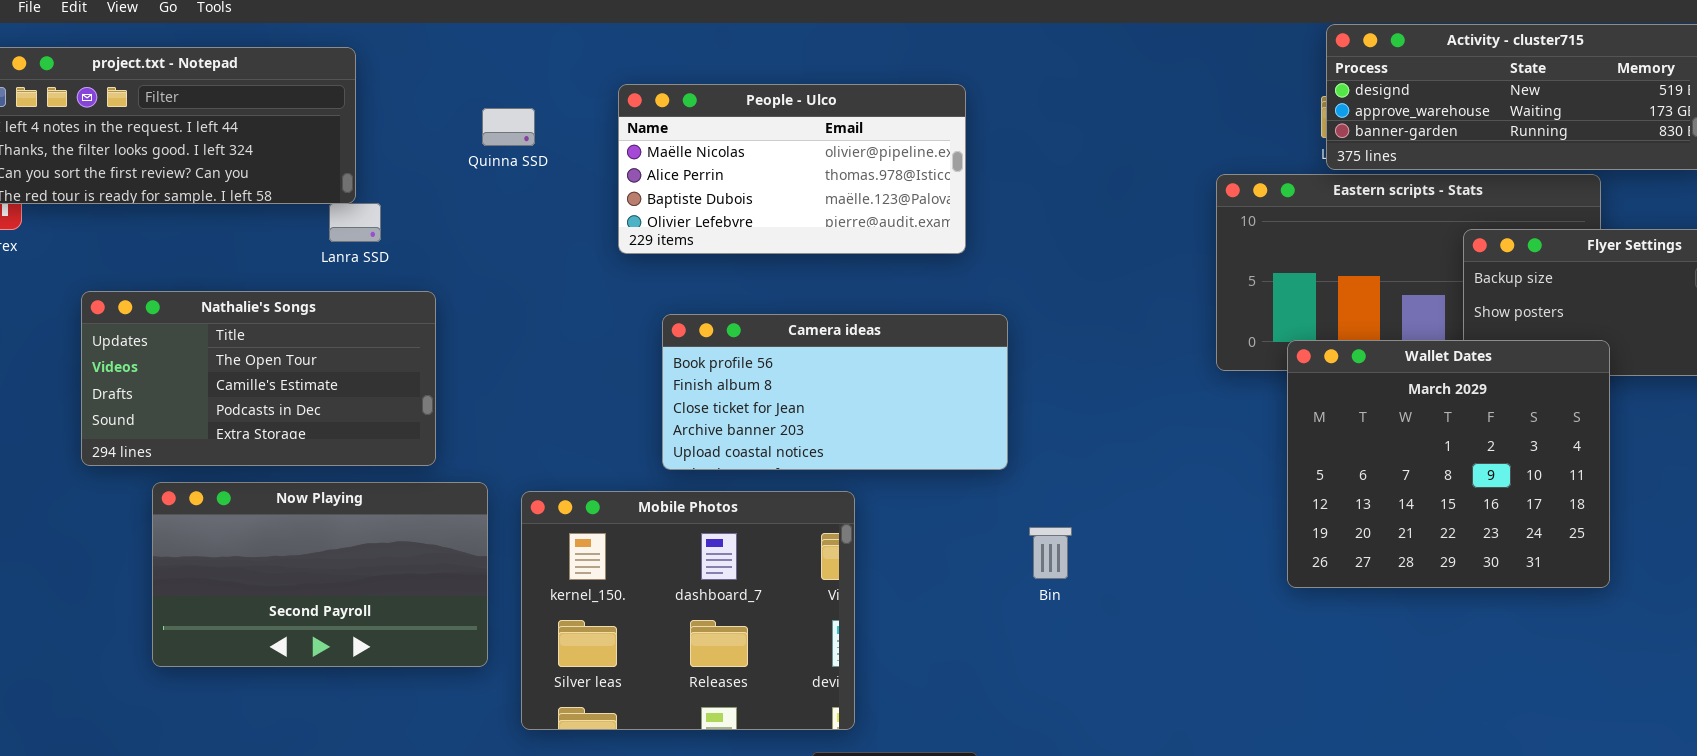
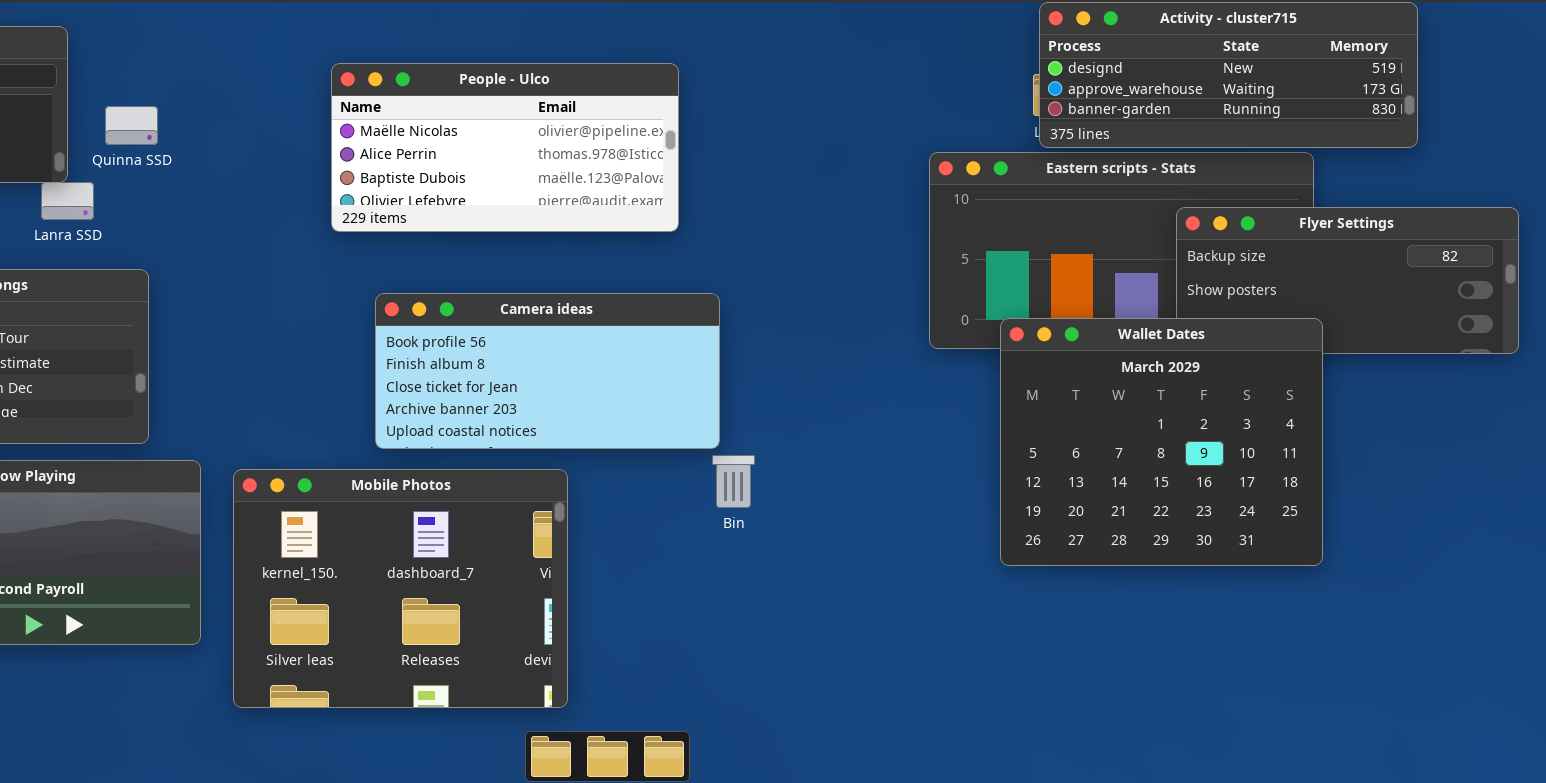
Quinna SSD: [482,108,535,146] -> [105,106,158,145], moved
Bin: [1029,527,1072,579] -> [712,455,755,508], moved

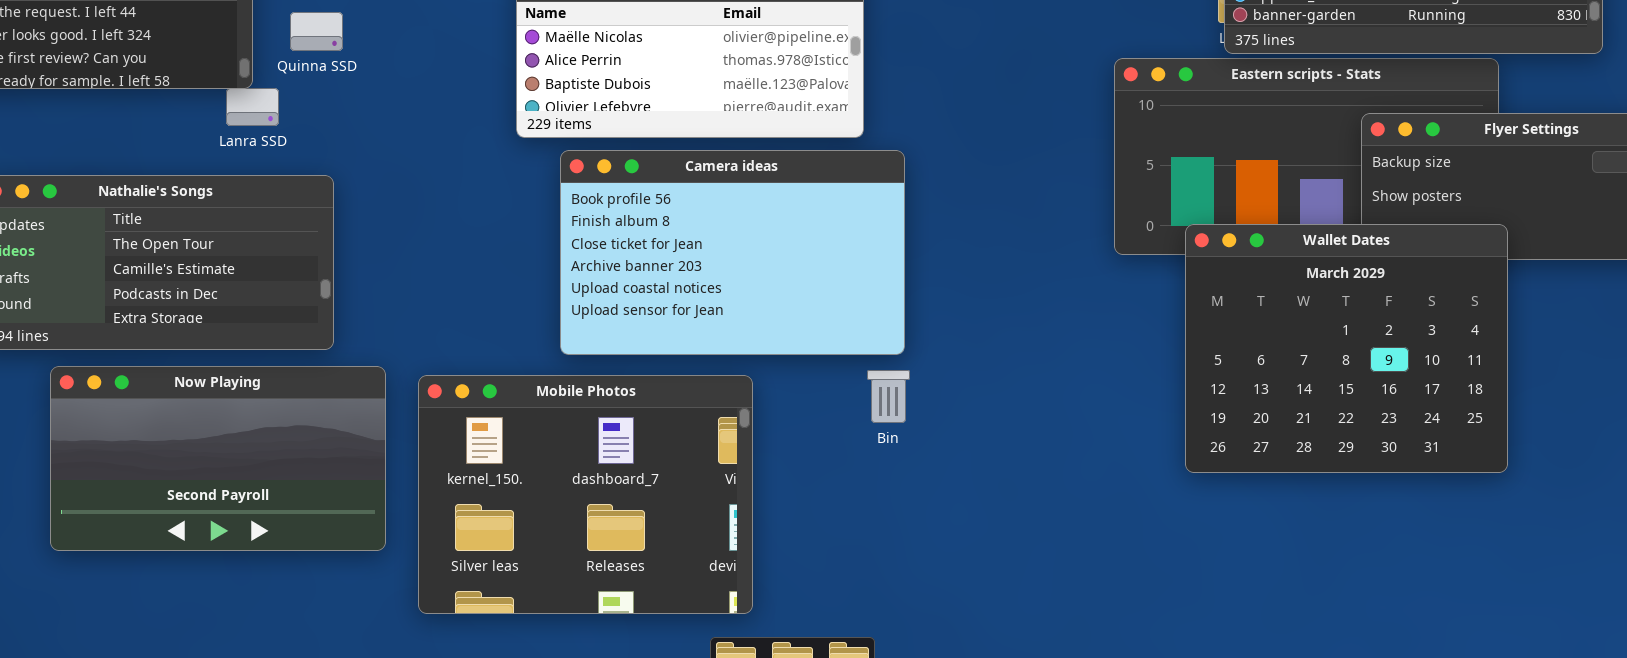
Camera ideas: [375,293,720,449] -> [560,150,905,355], resized
Bin: [712,455,755,508] -> [867,370,910,423], moved

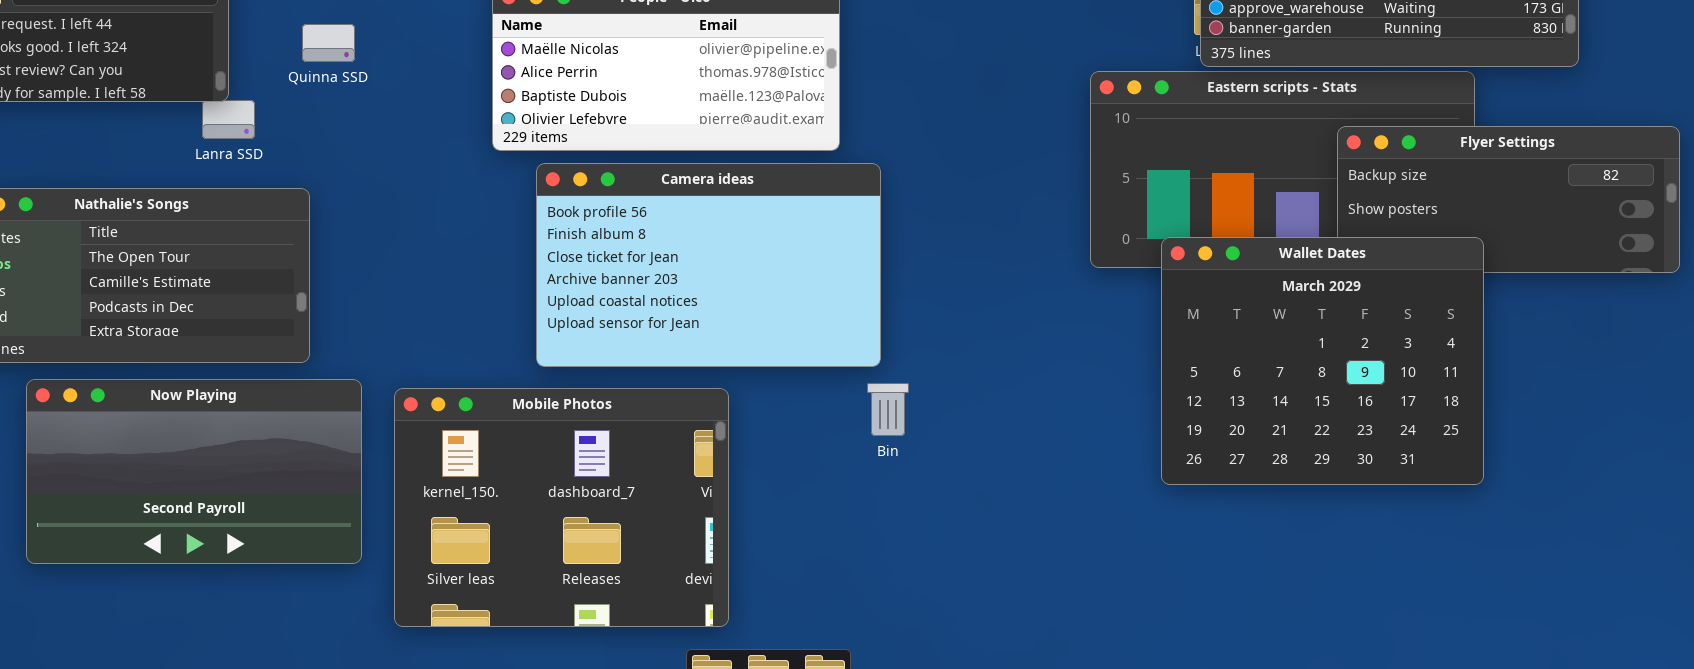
Quinna SSD: [290,12,343,51] -> [302,24,355,62], moved
Bin: [867,370,910,423] -> [867,383,909,436], moved

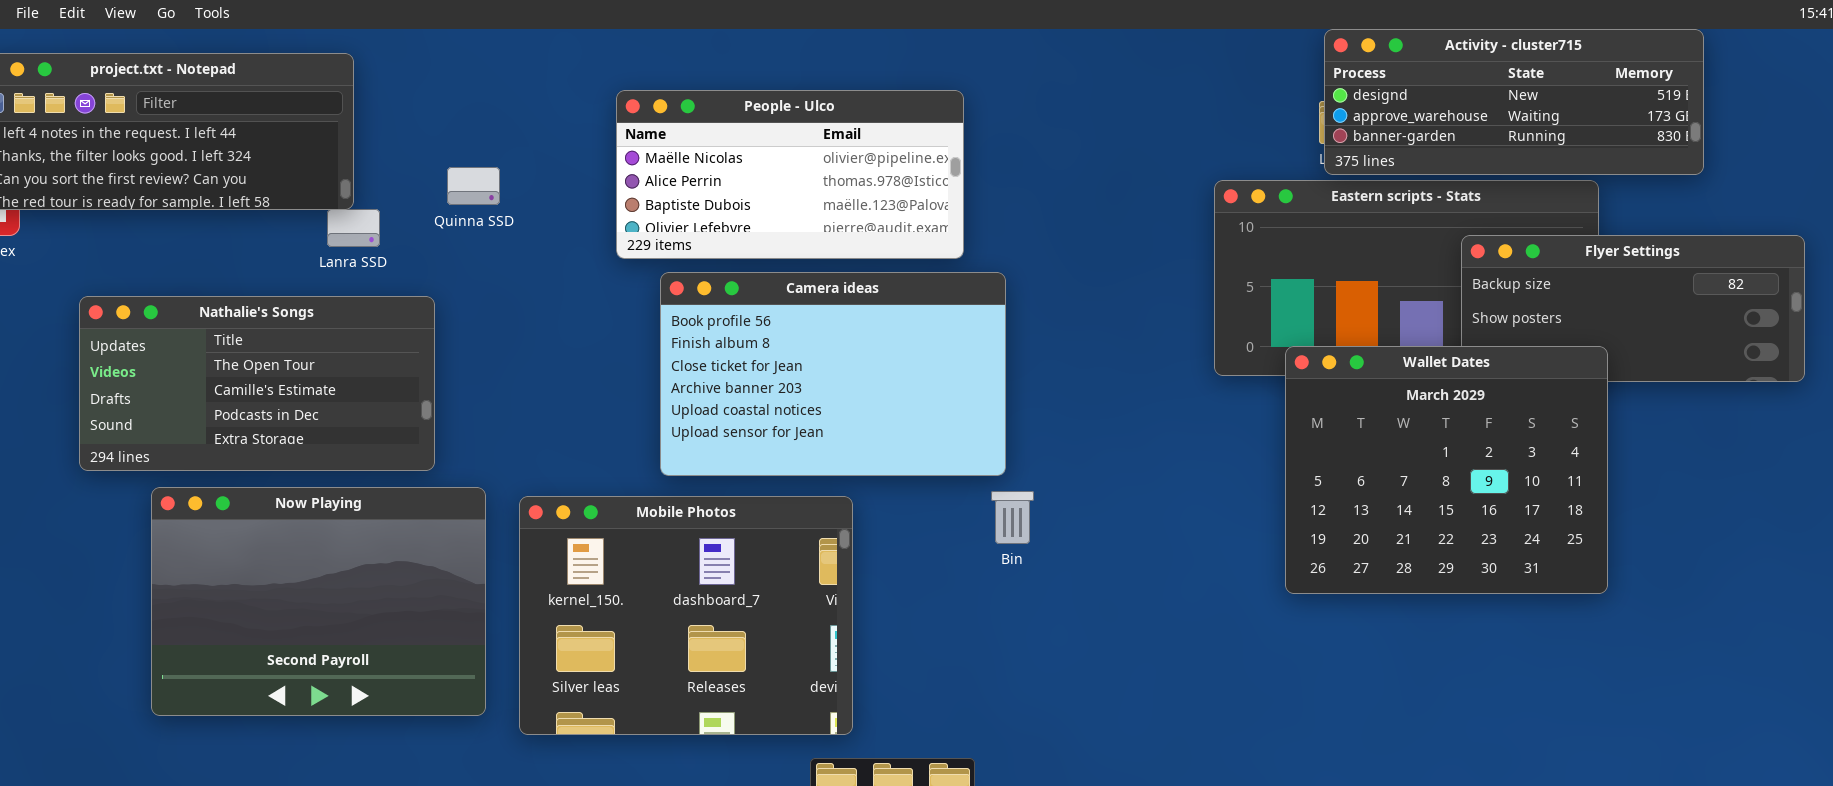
Quinna SSD: [302,24,355,62] -> [447,167,500,205], moved
Now Playing: [26,379,362,564] -> [151,487,486,716], resized

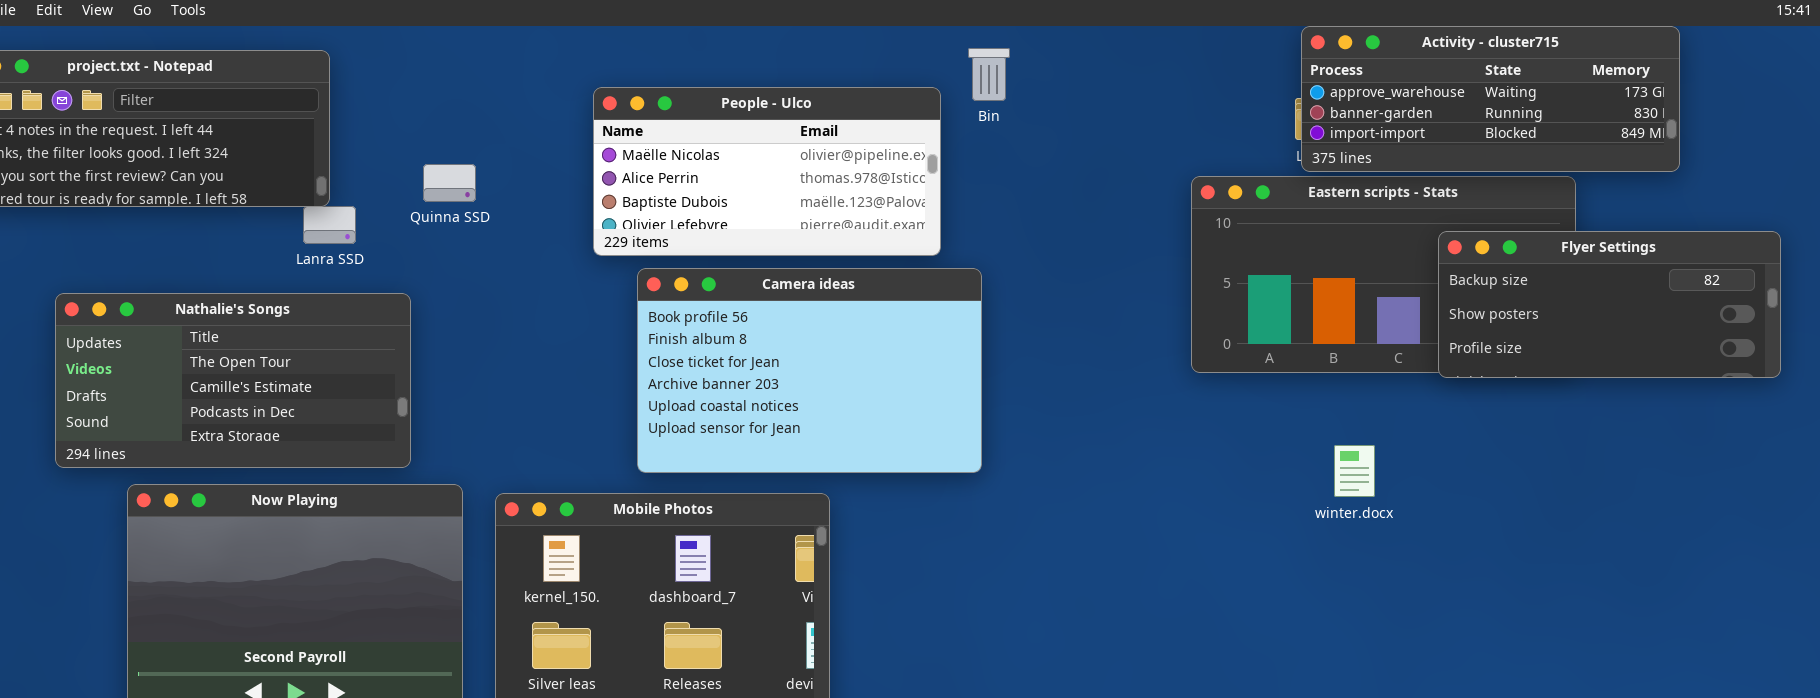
Activity - cluster715: [1324,29,1704,175] -> [1301,26,1680,172], scrolled down 1 row
Wallet Dates: [1285,346,1608,594] -> none, closed
Bin: [991,491,1034,544] -> [968,48,1010,101], moved

